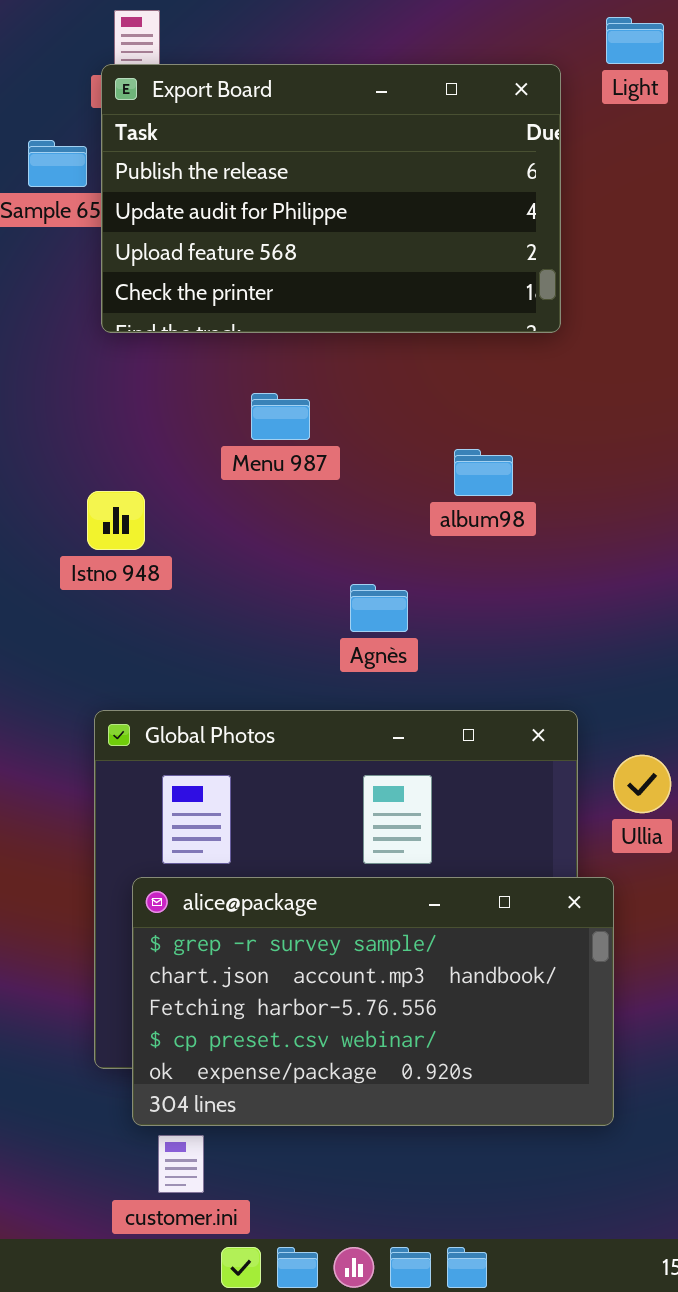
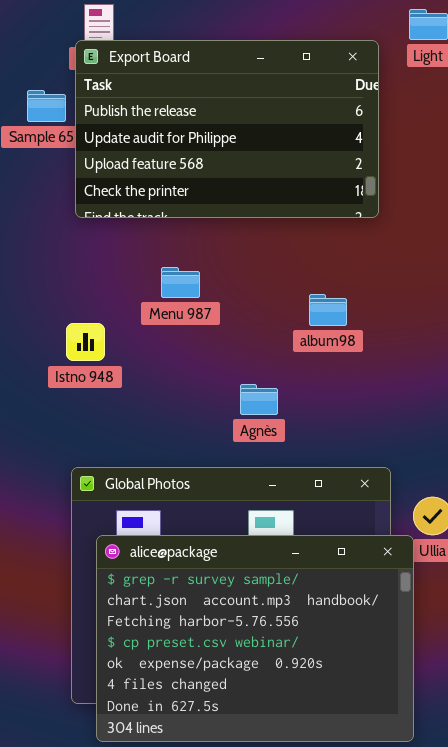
Menu 987: [251,393,310,440] -> [161,267,200,298], moved
alice@package: [132,877,614,1126] -> [96,535,414,742], resized

